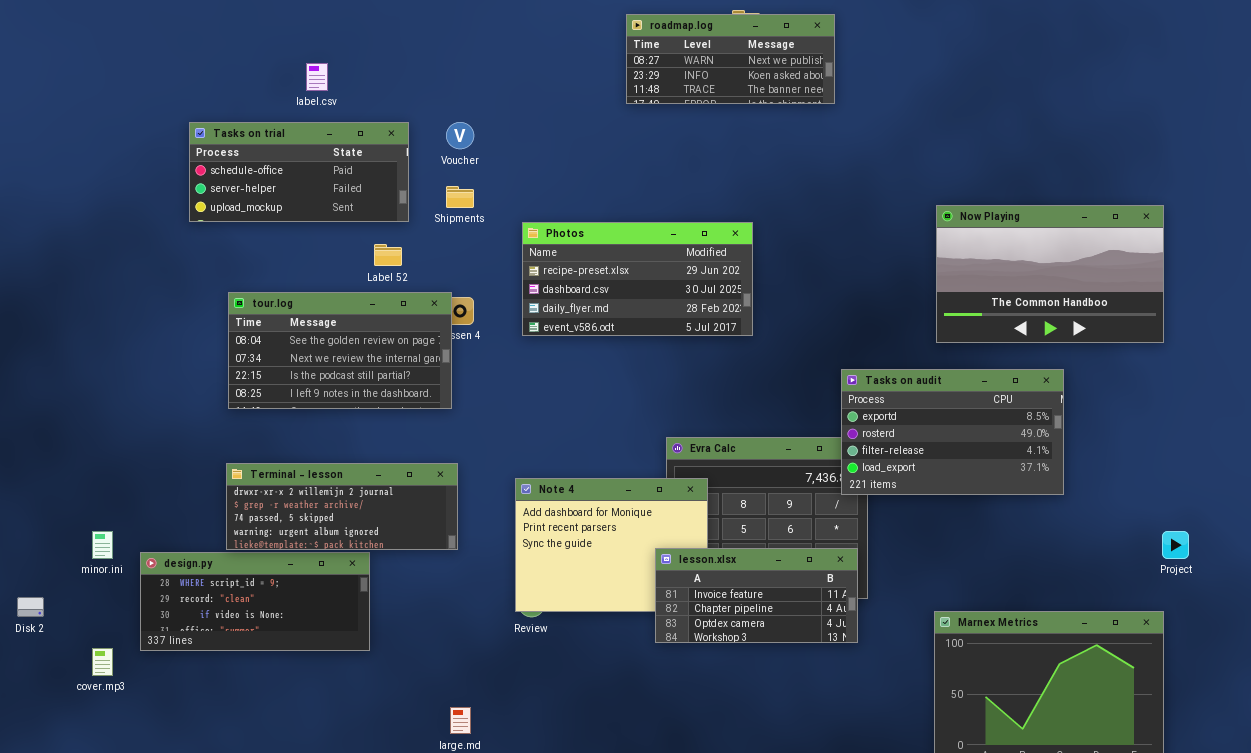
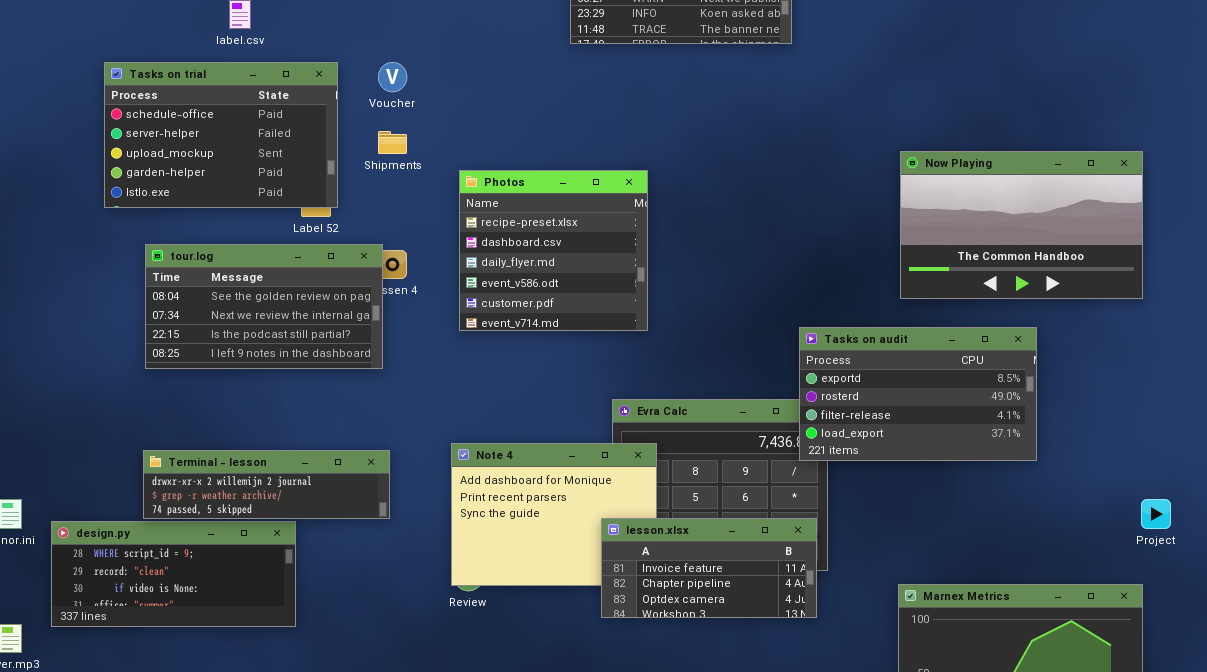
Tasks on trial: [189,122,409,222] -> [104,62,338,208], resized
Photos: [522,222,753,336] -> [459,170,648,331], resized
Terminal - lesson: [226,463,458,550] -> [143,450,390,519], resized

